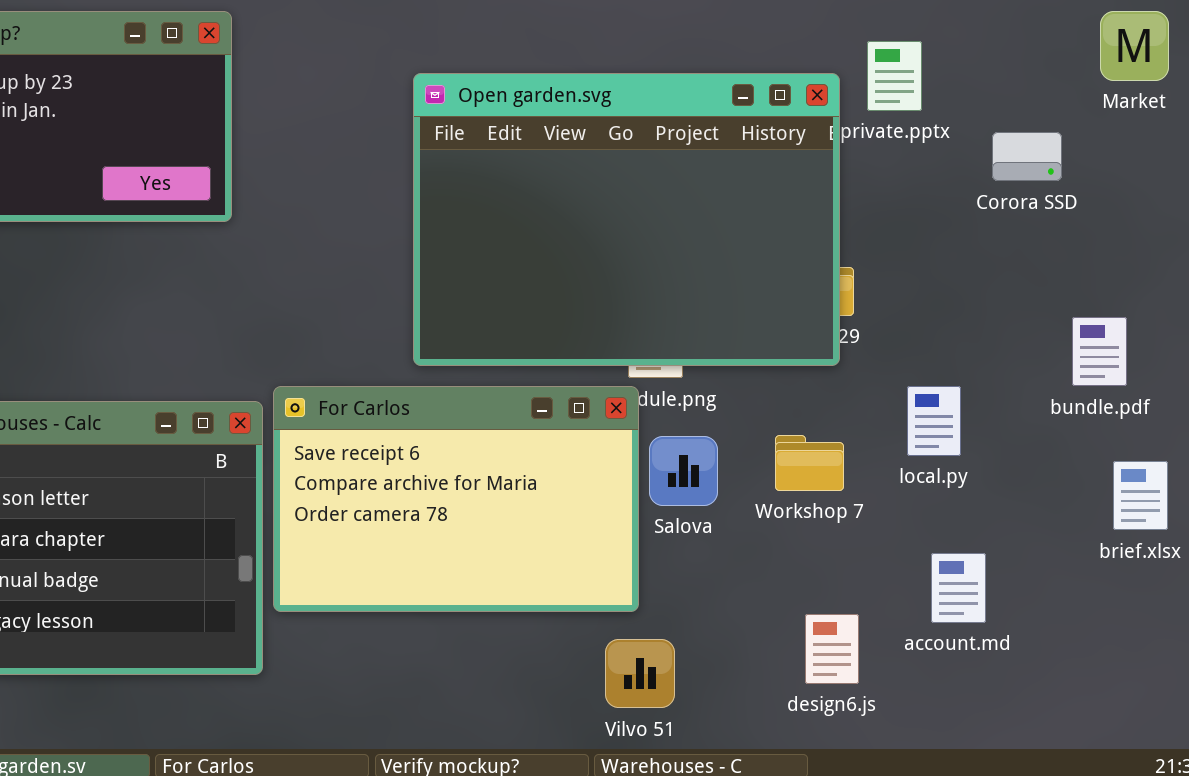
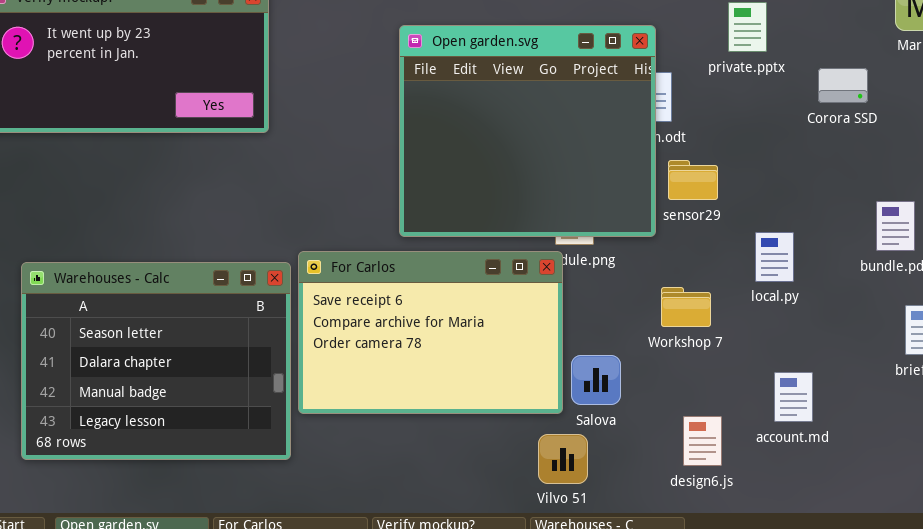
Open garden.svg: [413,73,840,366] -> [399,25,656,237], resized
local.py: [907,386,961,456] -> [755,232,794,282], moved
Salova: [649,436,718,506] -> [571,355,621,405], moved

